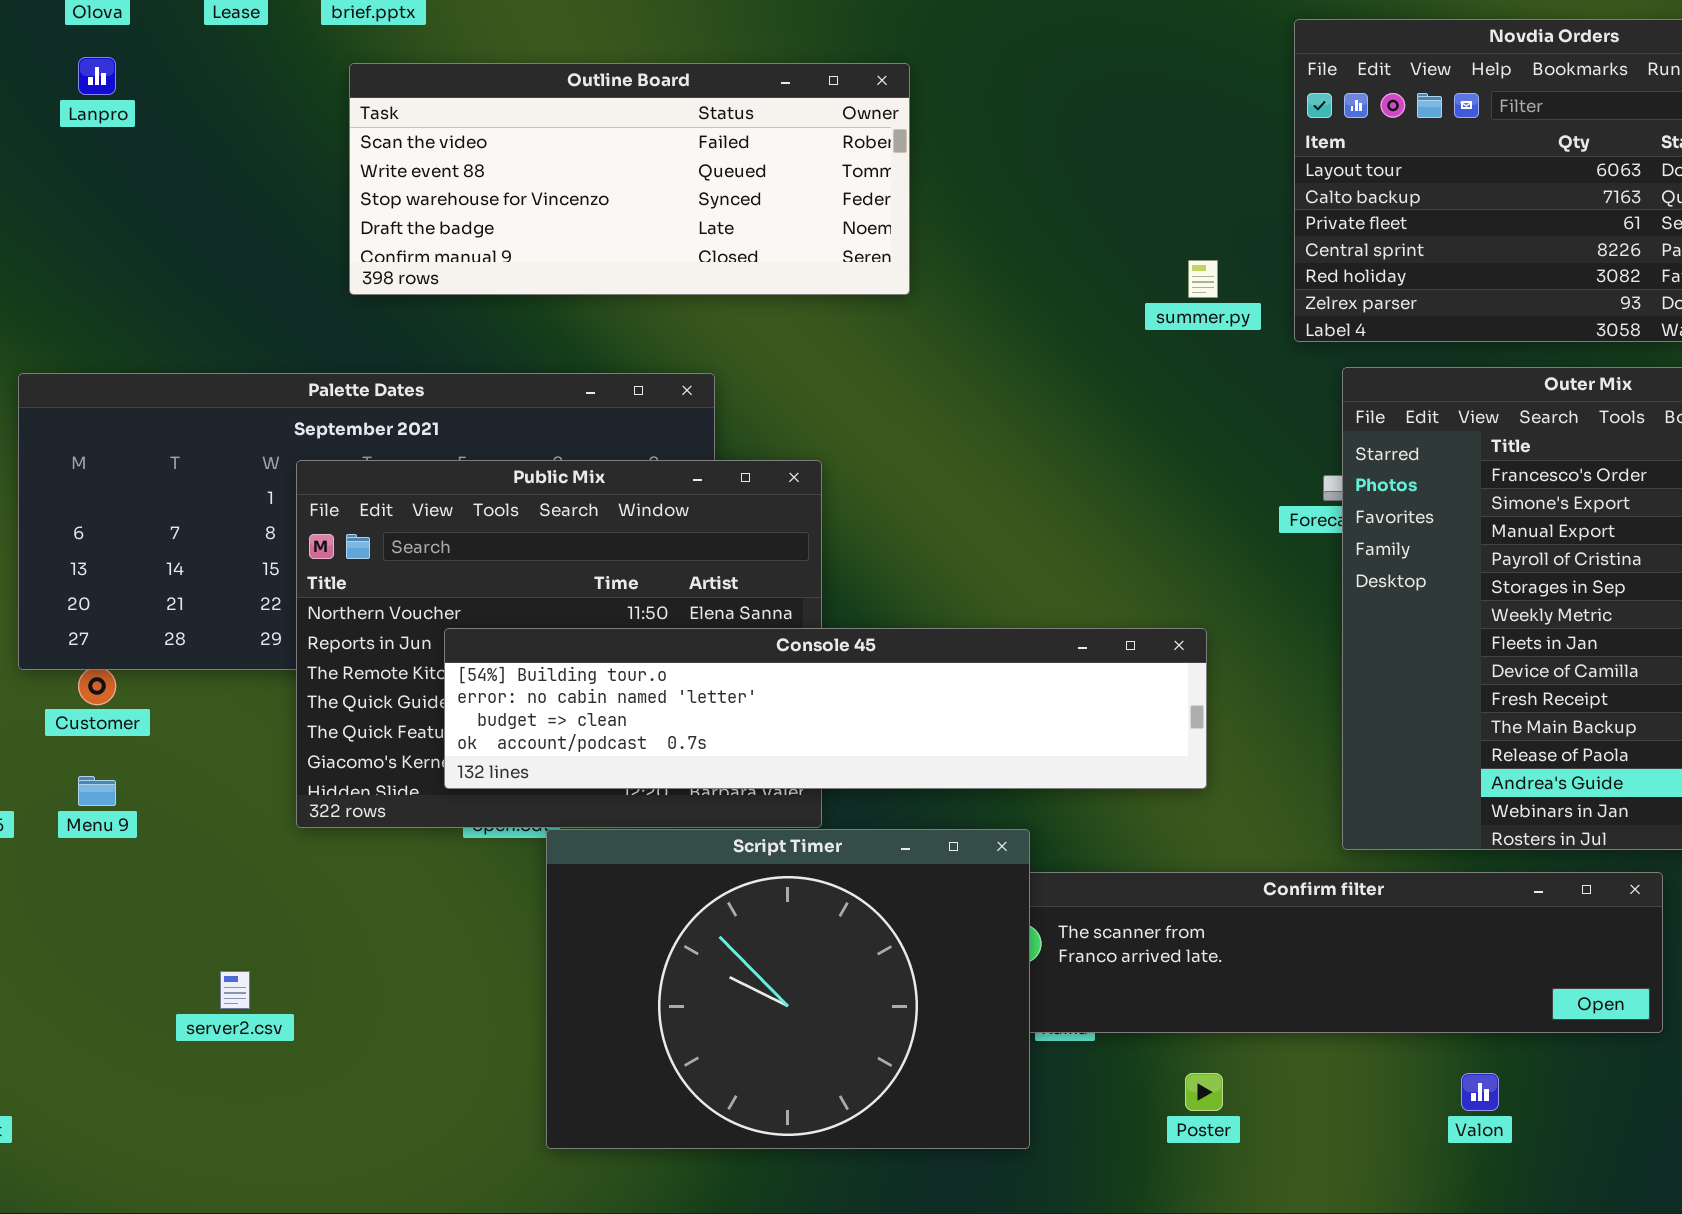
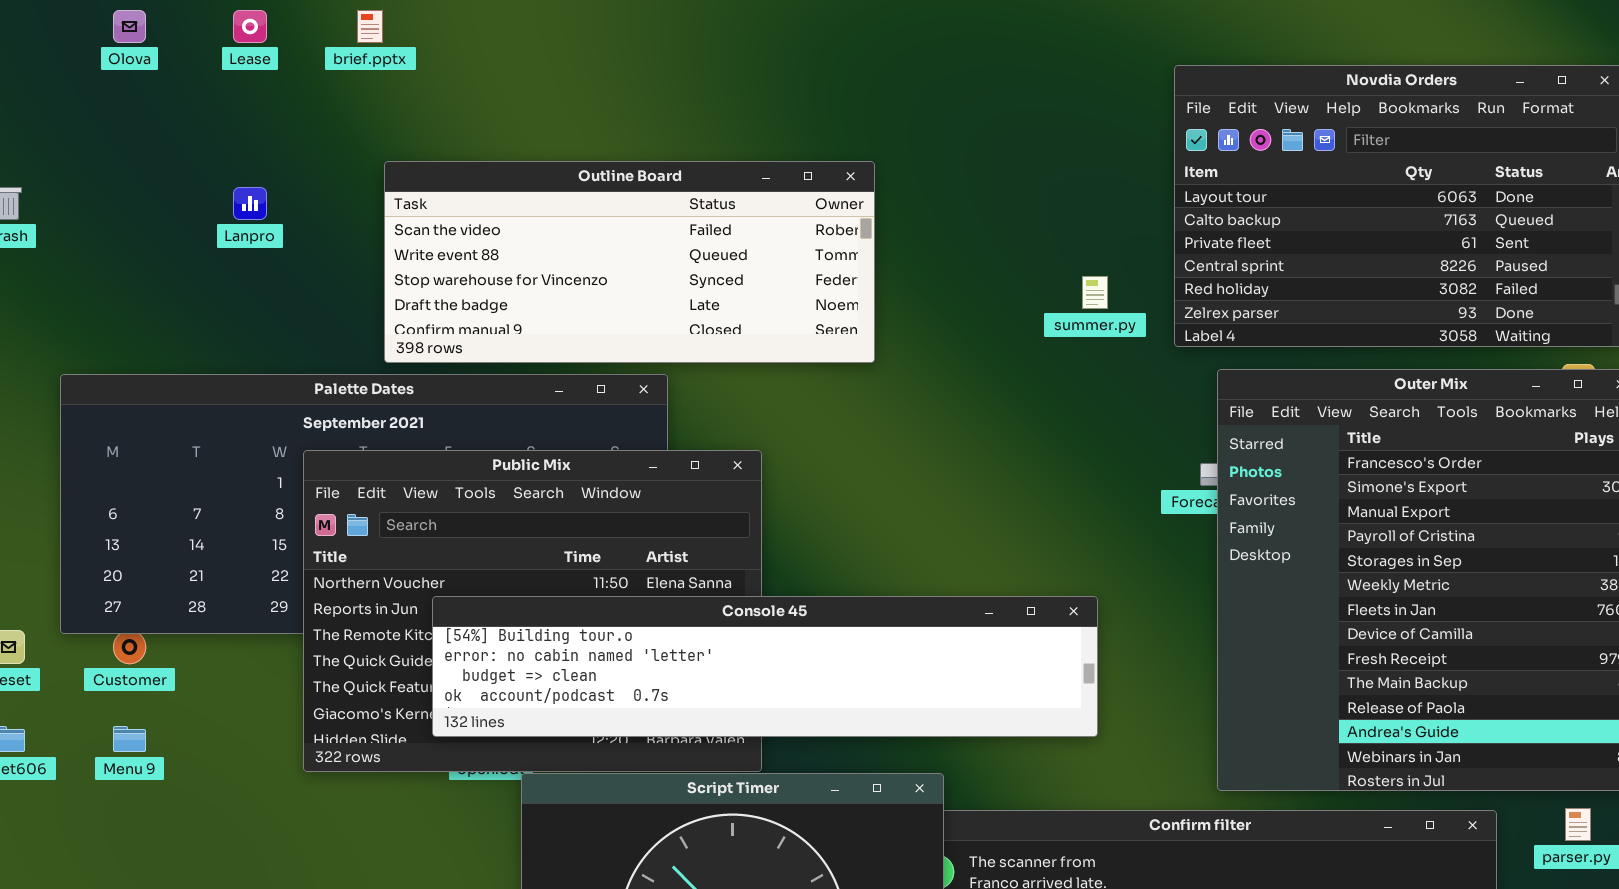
Lanpro: [78,57,116,95] -> [233,187,267,220], moved
Outline Board: [349,63,910,295] -> [384,161,875,363], moved

